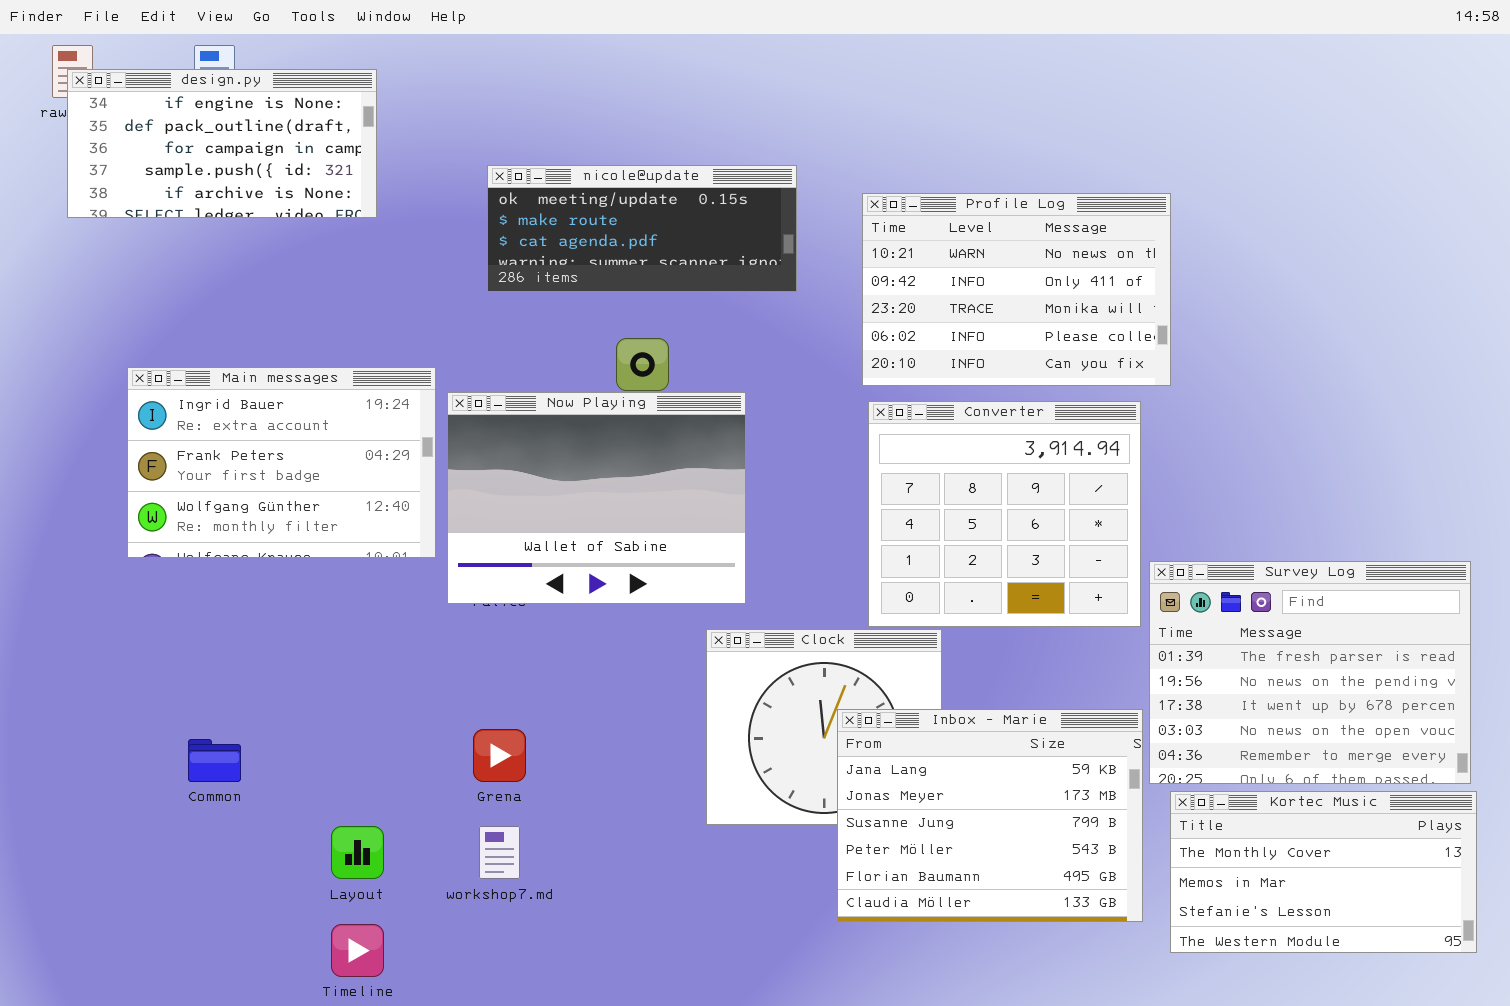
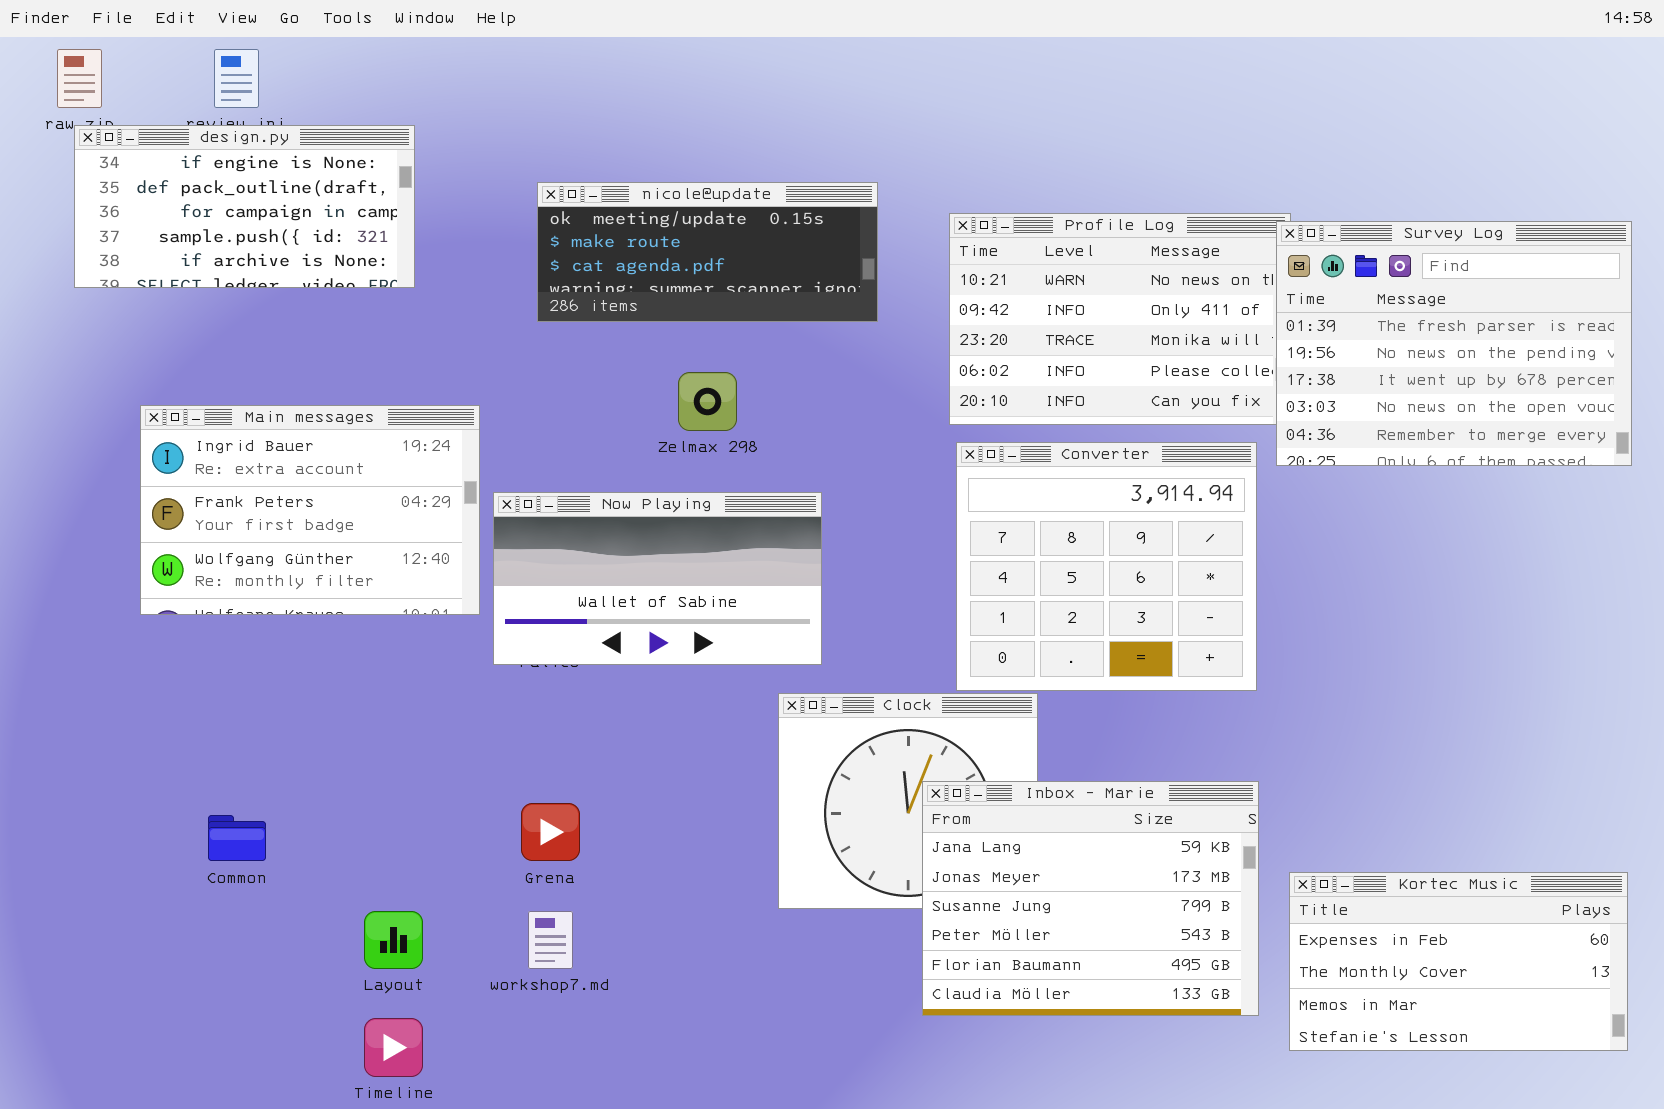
design.py: [67,69,377,218] -> [74,125,415,288], moved
Now Playing: [447,392,746,604] -> [493,492,822,665], resized
Survey Log: [1149,561,1471,784] -> [1276,221,1632,466], moved
Kortec Music: [1170,791,1477,953] -> [1289,872,1628,1051], scrolled up 1 row

